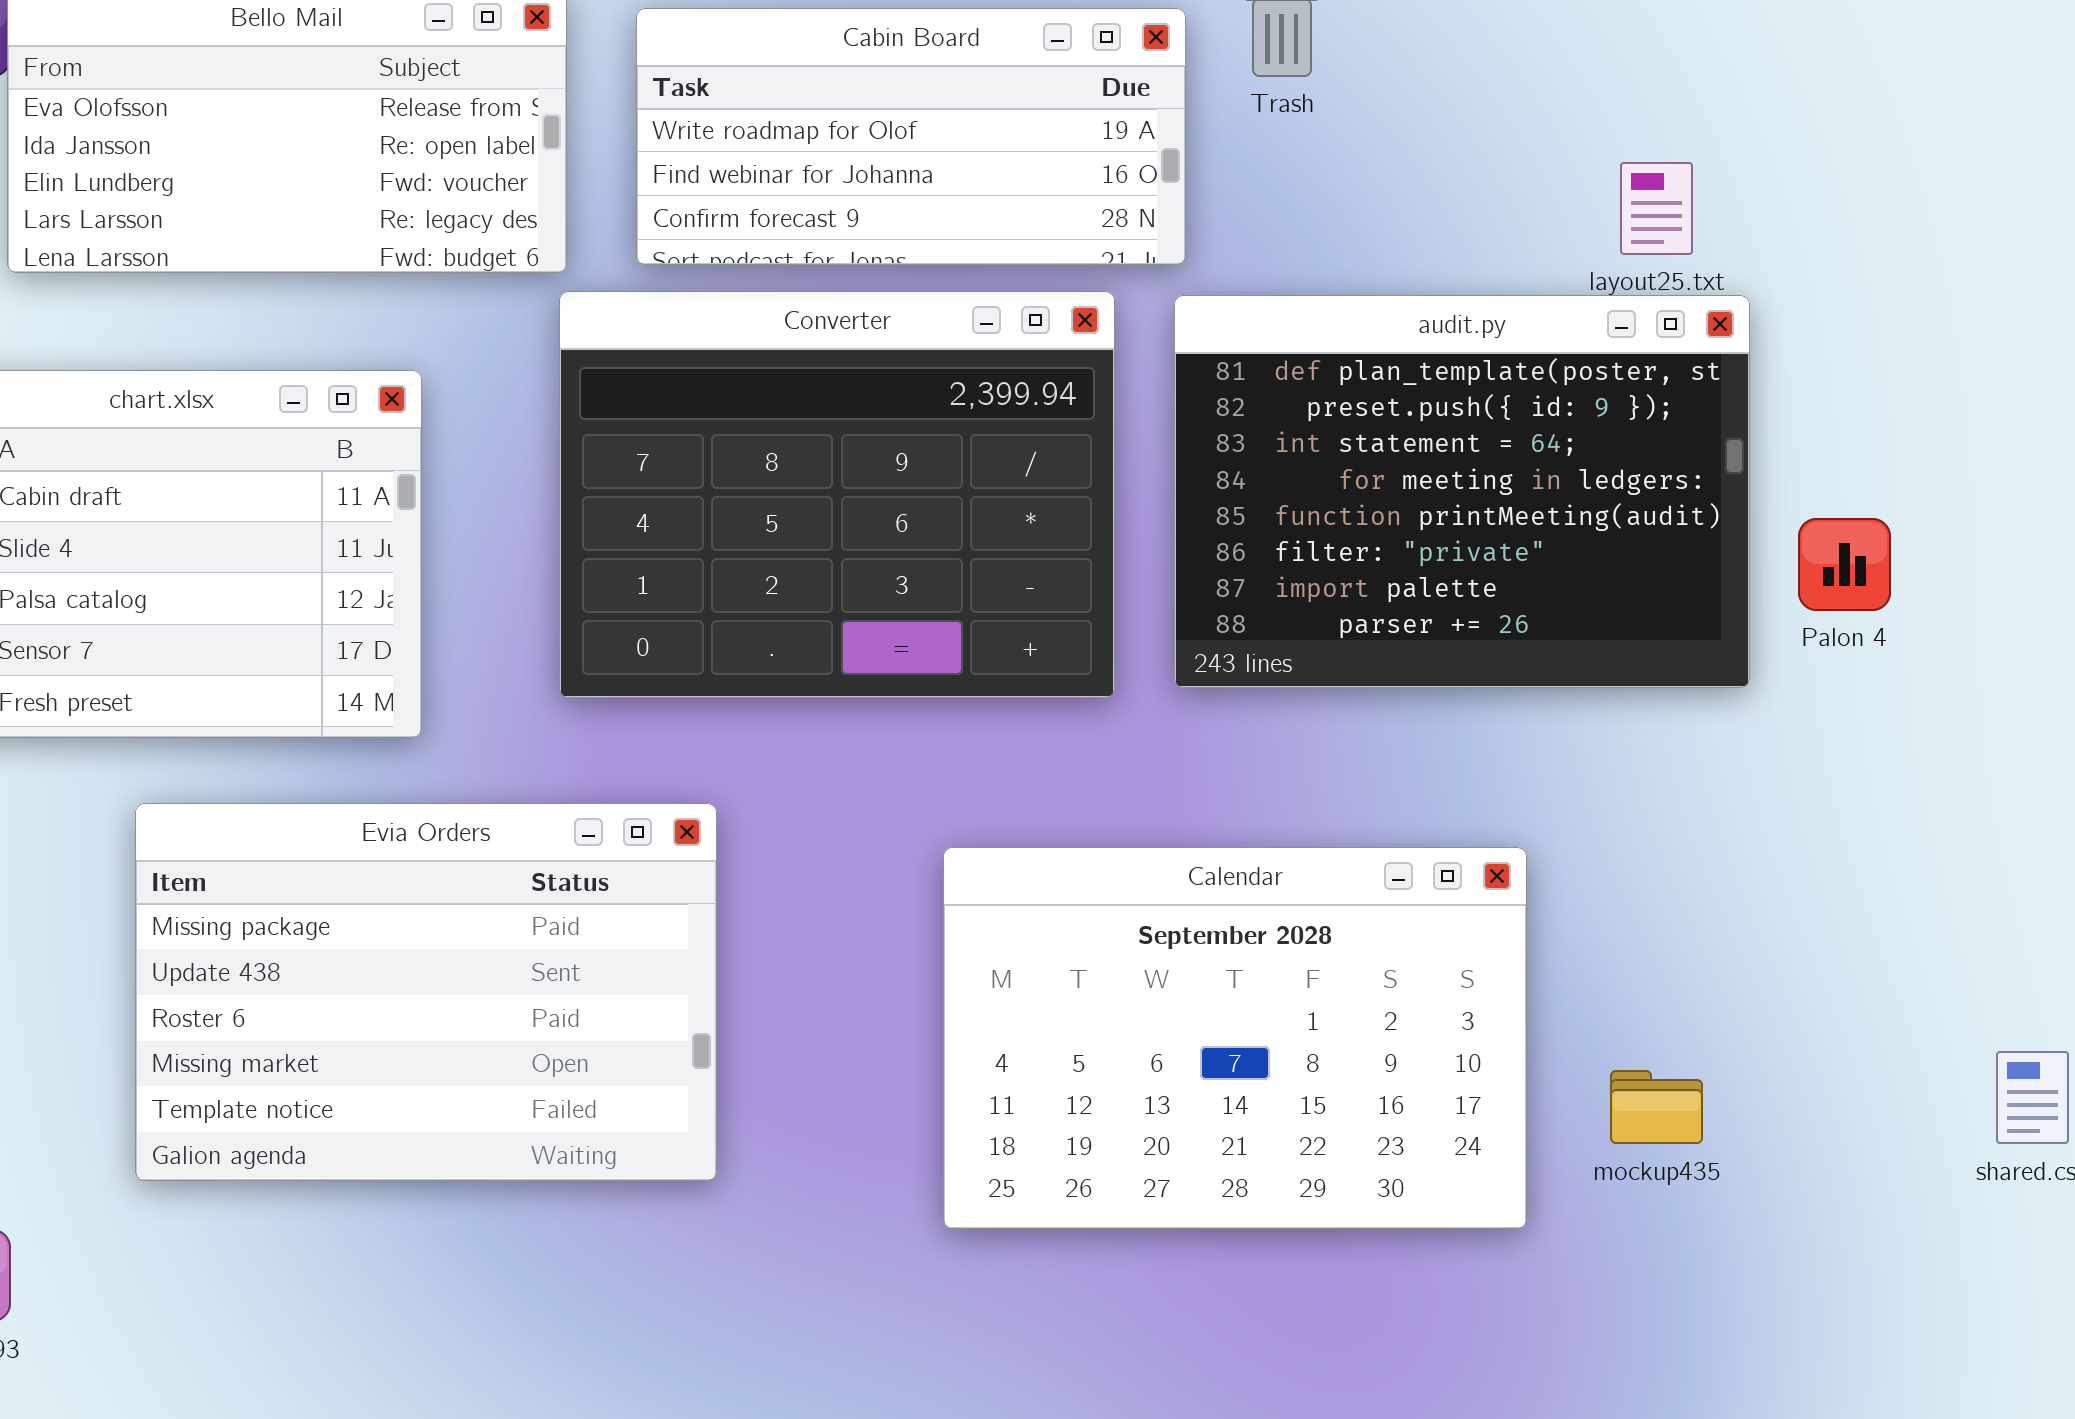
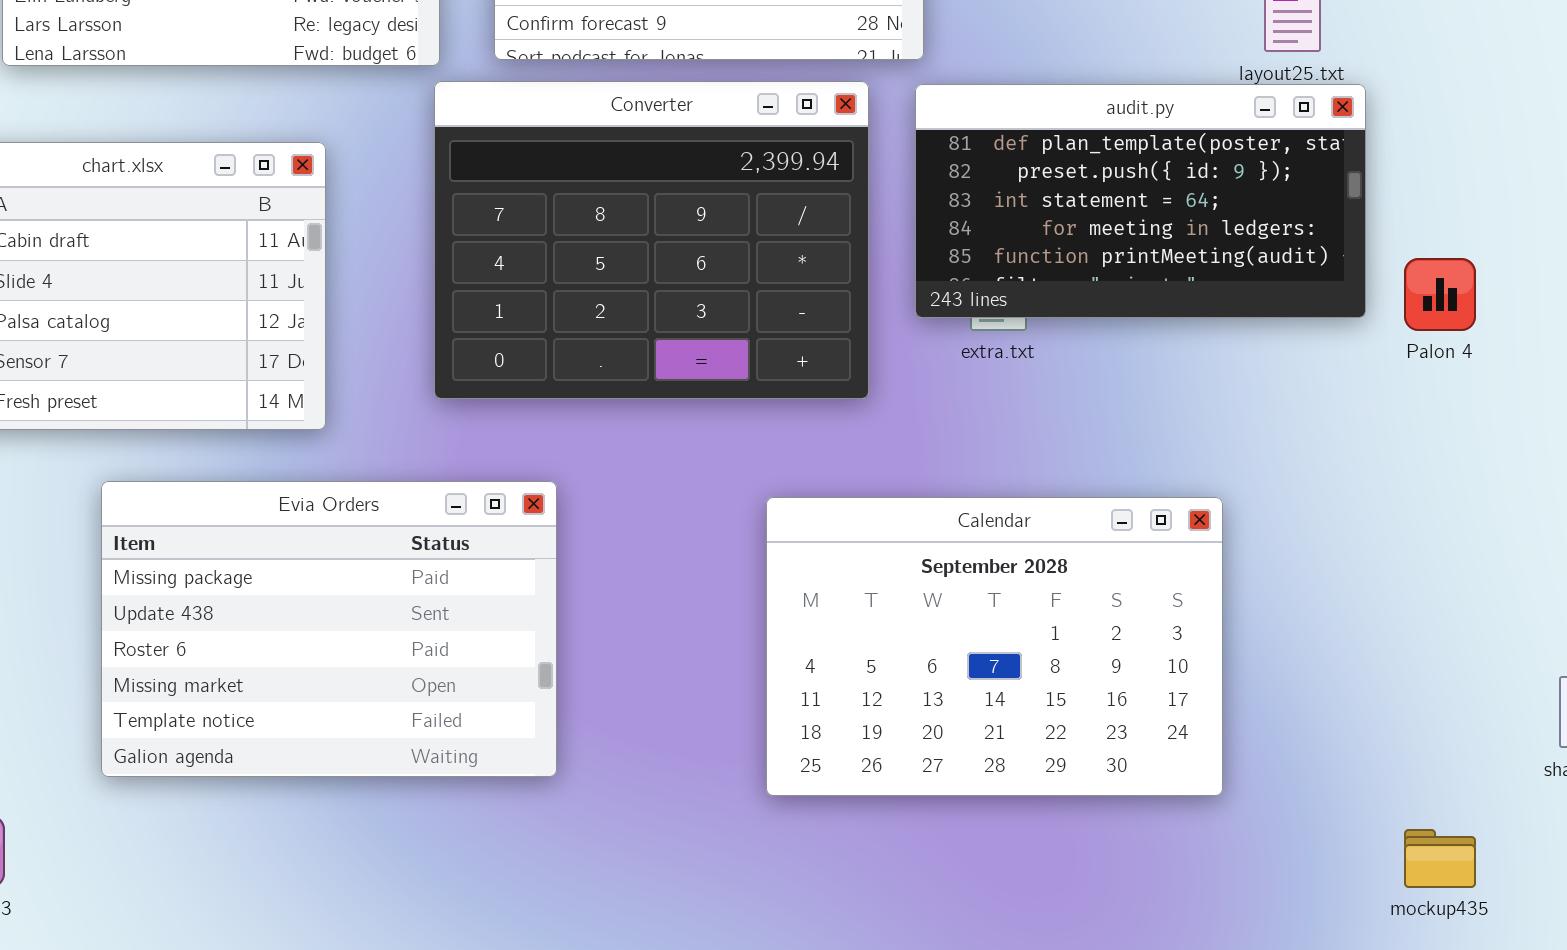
audit.py: [1174,295,1750,688] -> [915,84,1366,318], resized
Calendar: [943,847,1527,1229] -> [766,497,1223,796], moved
mockup435: [1610,1070,1703,1144] -> [1404,829,1476,888], moved

